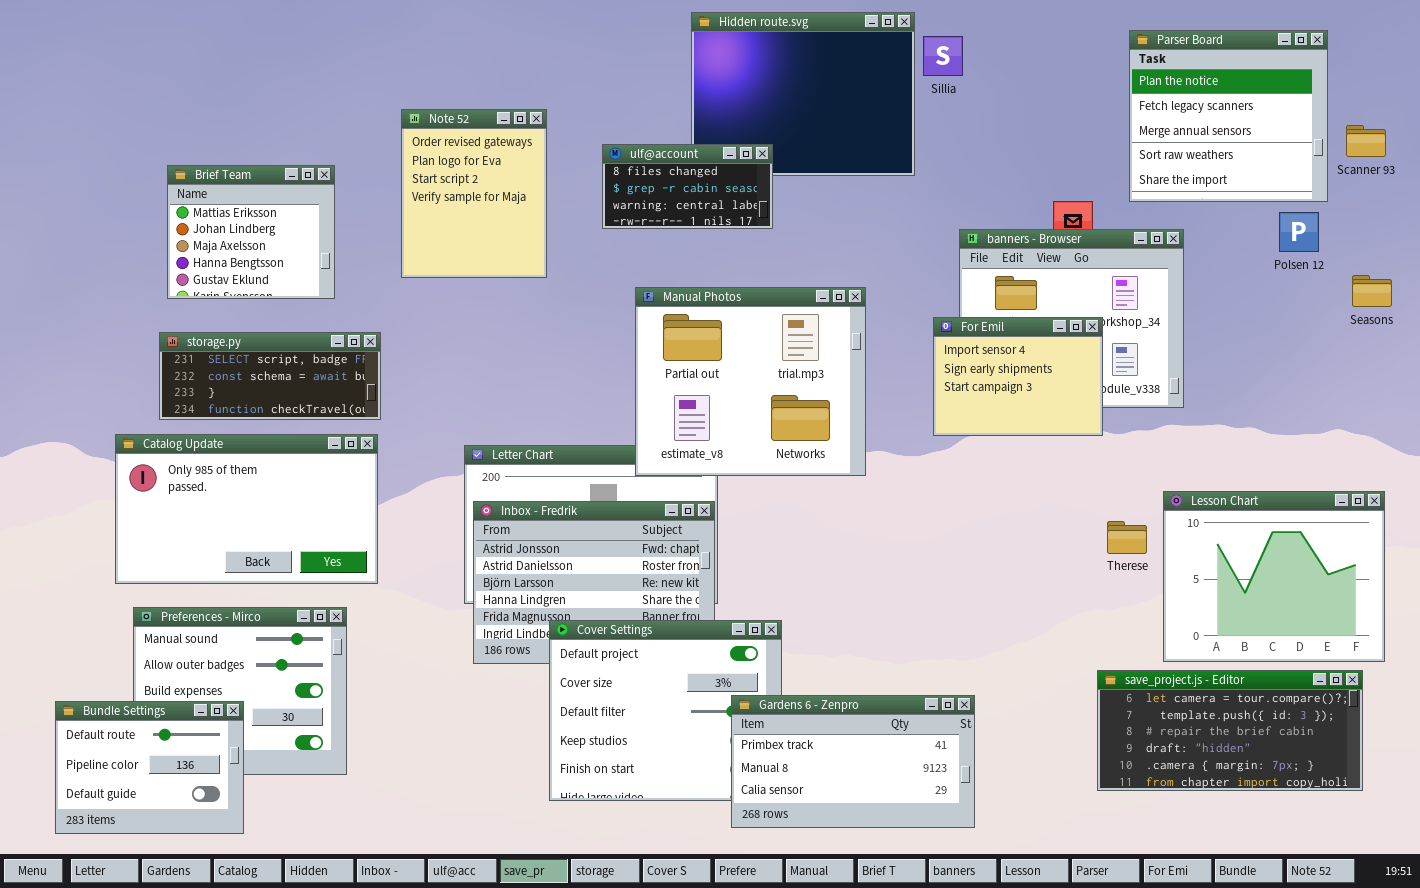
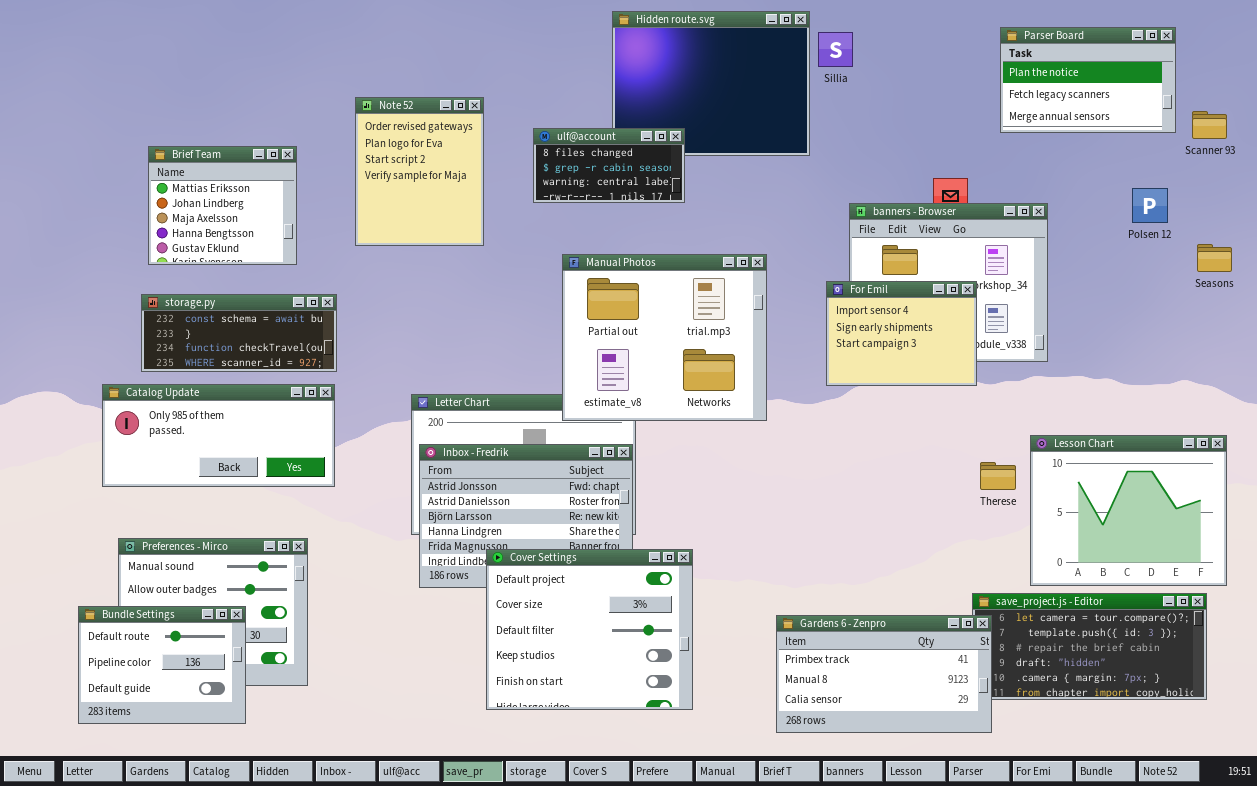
Parser Board: [1129,30,1328,202] -> [1000,27,1176,133], resized
storage.py: [159,332,381,420] -> [141,294,337,372], scrolled down 1 row
Catalog Update: [115,434,378,584] -> [102,384,335,487], resized
Gardens 6 - Zenpro: [731,695,975,828] -> [776,615,992,733], moved
Bundle Settings: [55,701,244,834] -> [78,606,246,724], moved

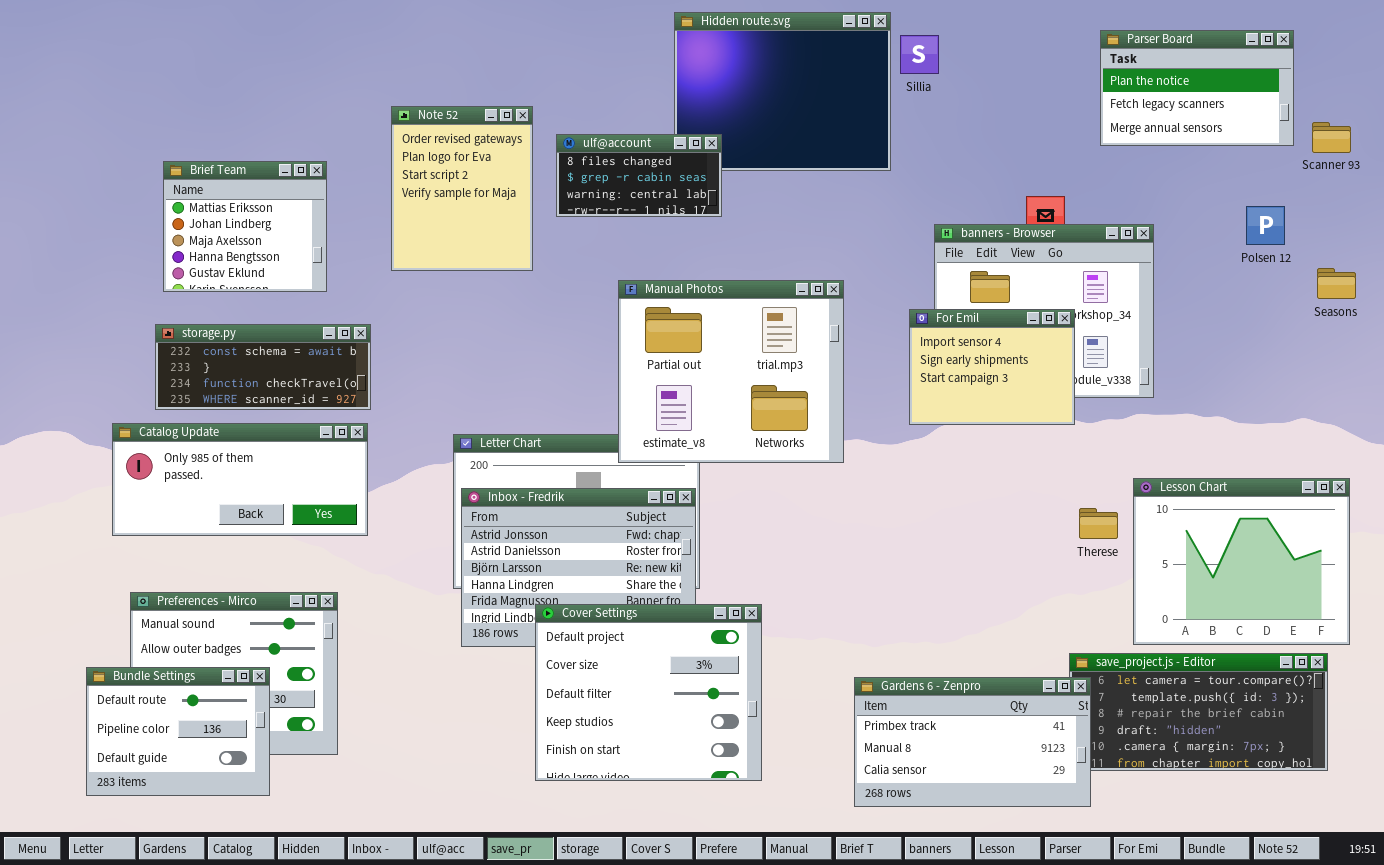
ulf@account: [533,128,685,203] -> [556,134,722,217], moved

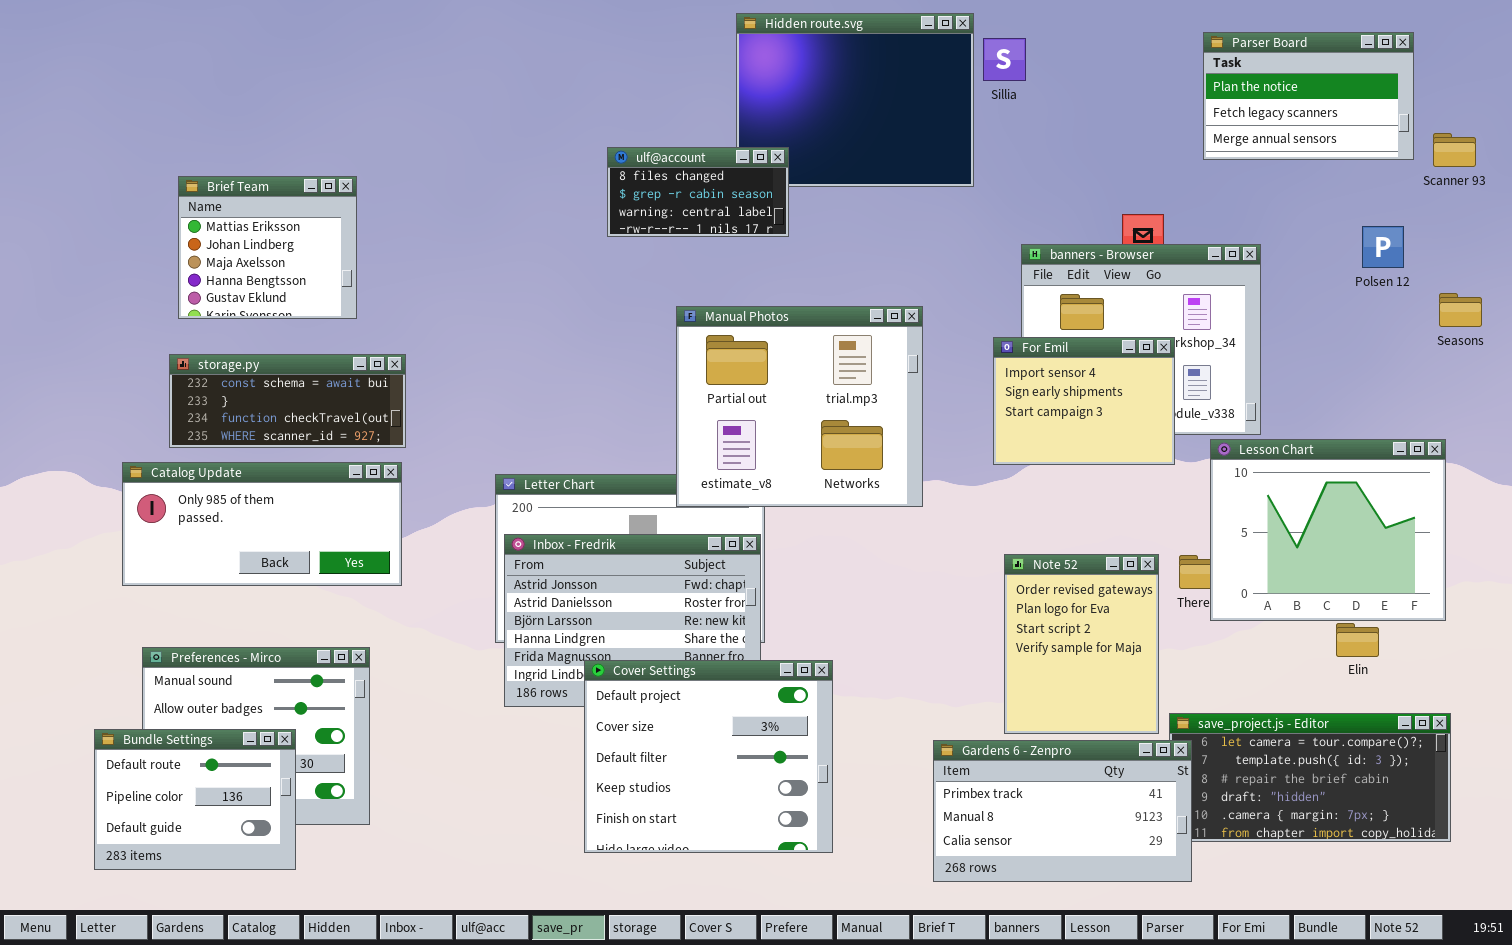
Note 52: [391,106,533,271] -> [1004,554,1159,734], moved
Lesson Chart: [1133,478,1350,645] -> [1210,439,1446,621], moved

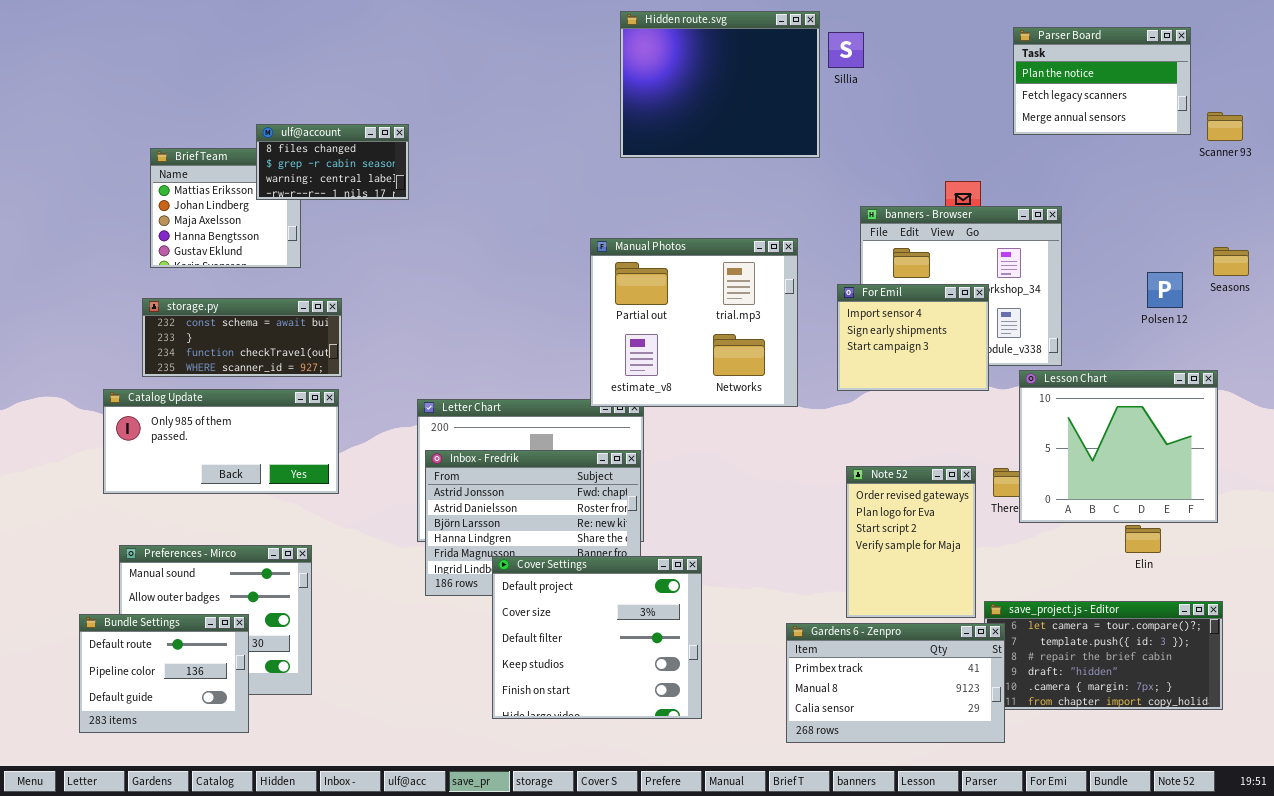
ulf@account: [607,147,789,237] -> [256,124,409,200], moved
Polsen 12: [1362,226,1404,268] -> [1147,272,1183,308], moved
Manual Photos: [676,306,923,507] -> [590,238,798,407], moved

